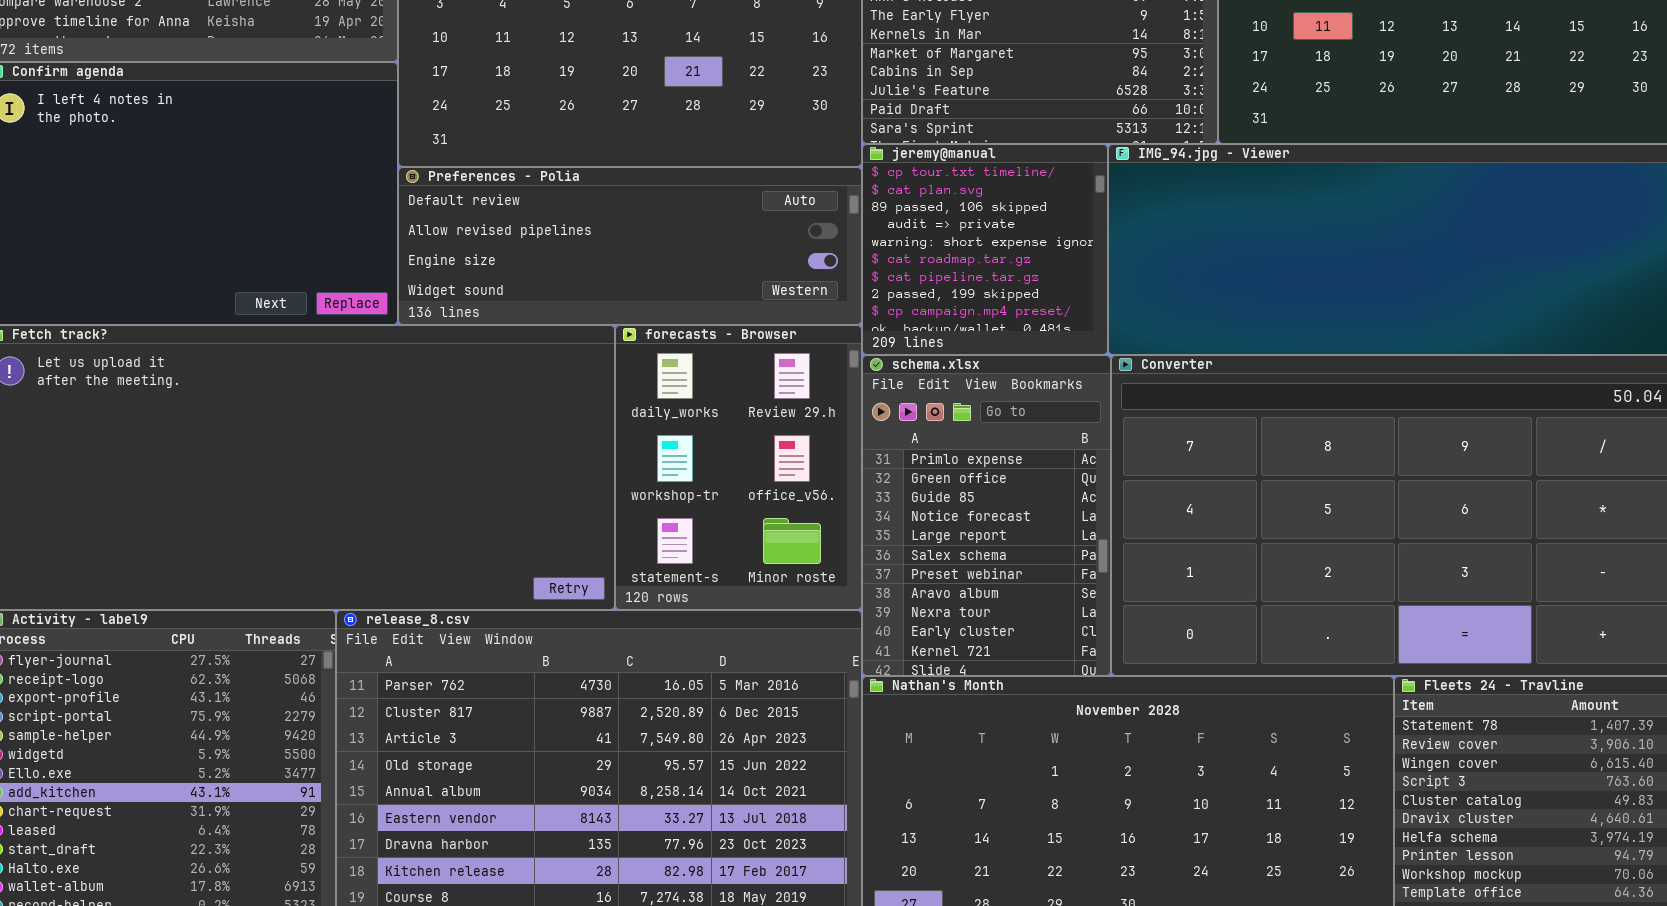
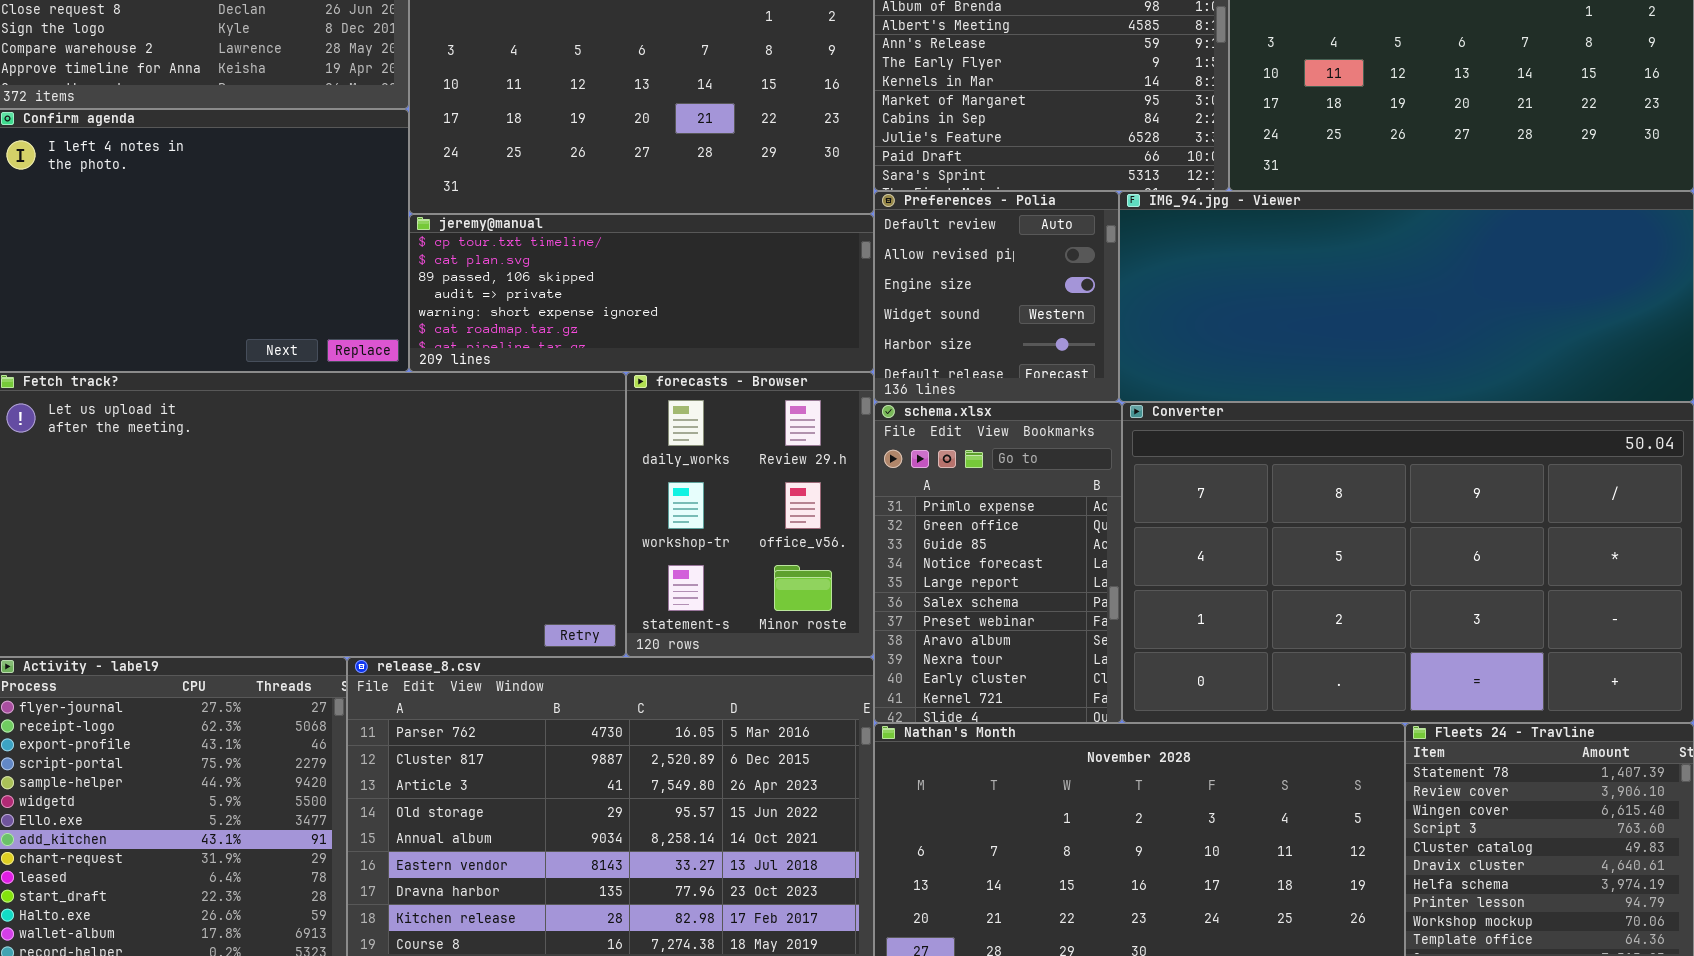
jeremy@manual: [862,144,1108,355] -> [409,214,874,372], moved, resized
Preferences - Polia: [398,167,862,325] -> [874,191,1119,402], moved, resized

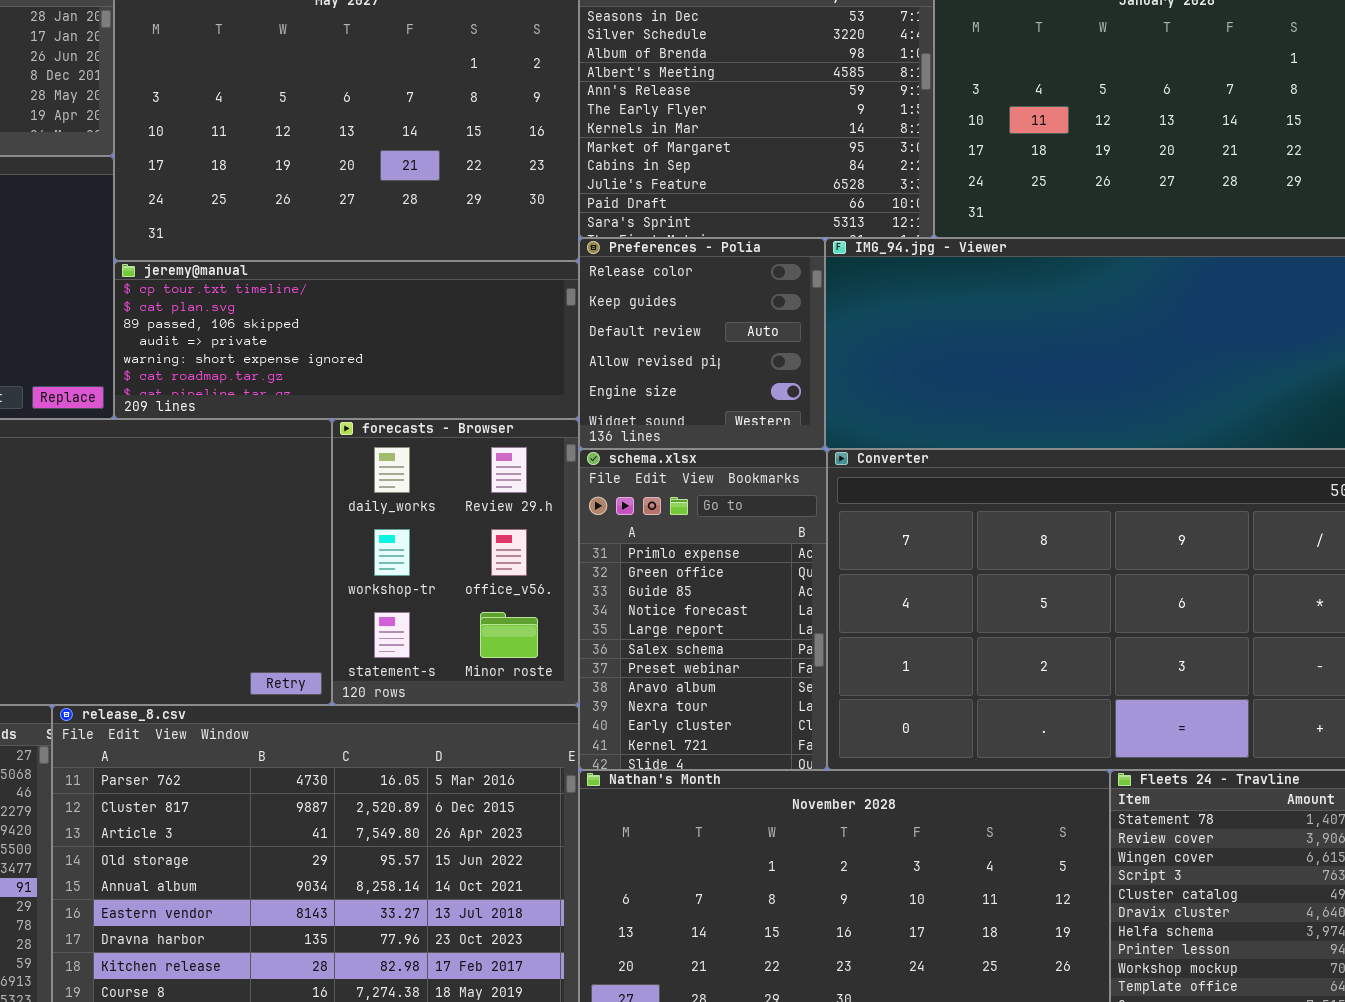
Preferences - Polia: [874,191,1119,402] -> [579,238,825,449], scrolled up 2 rows

